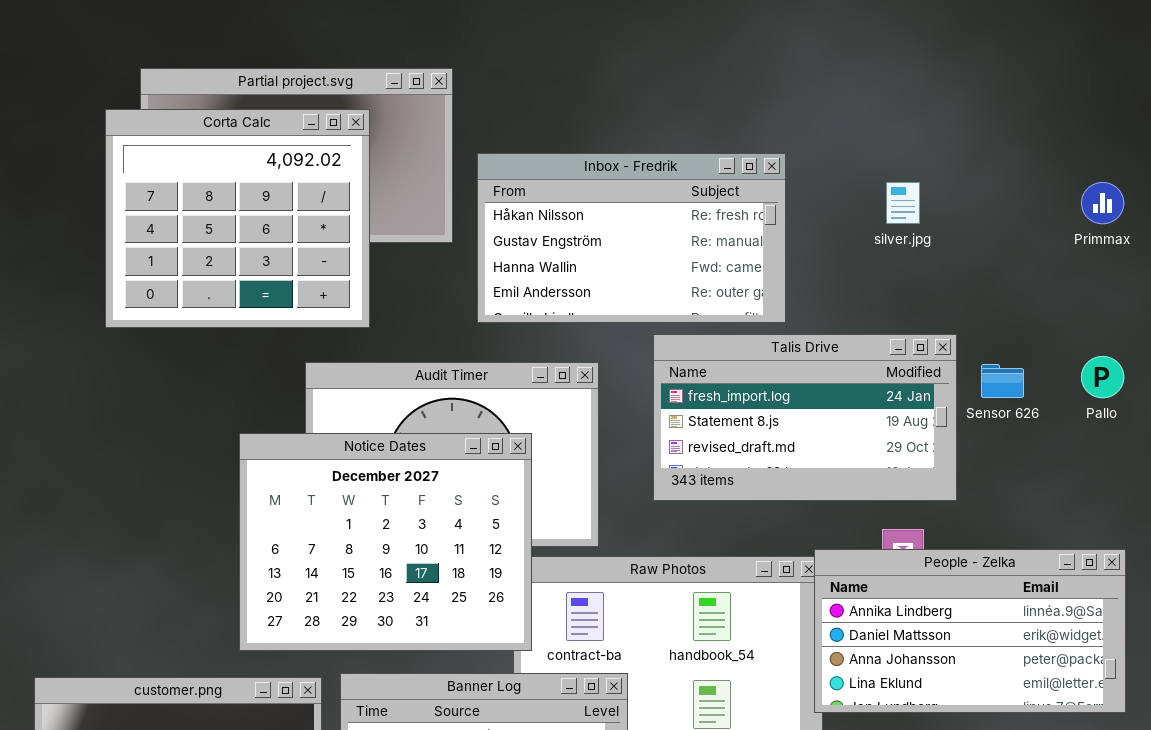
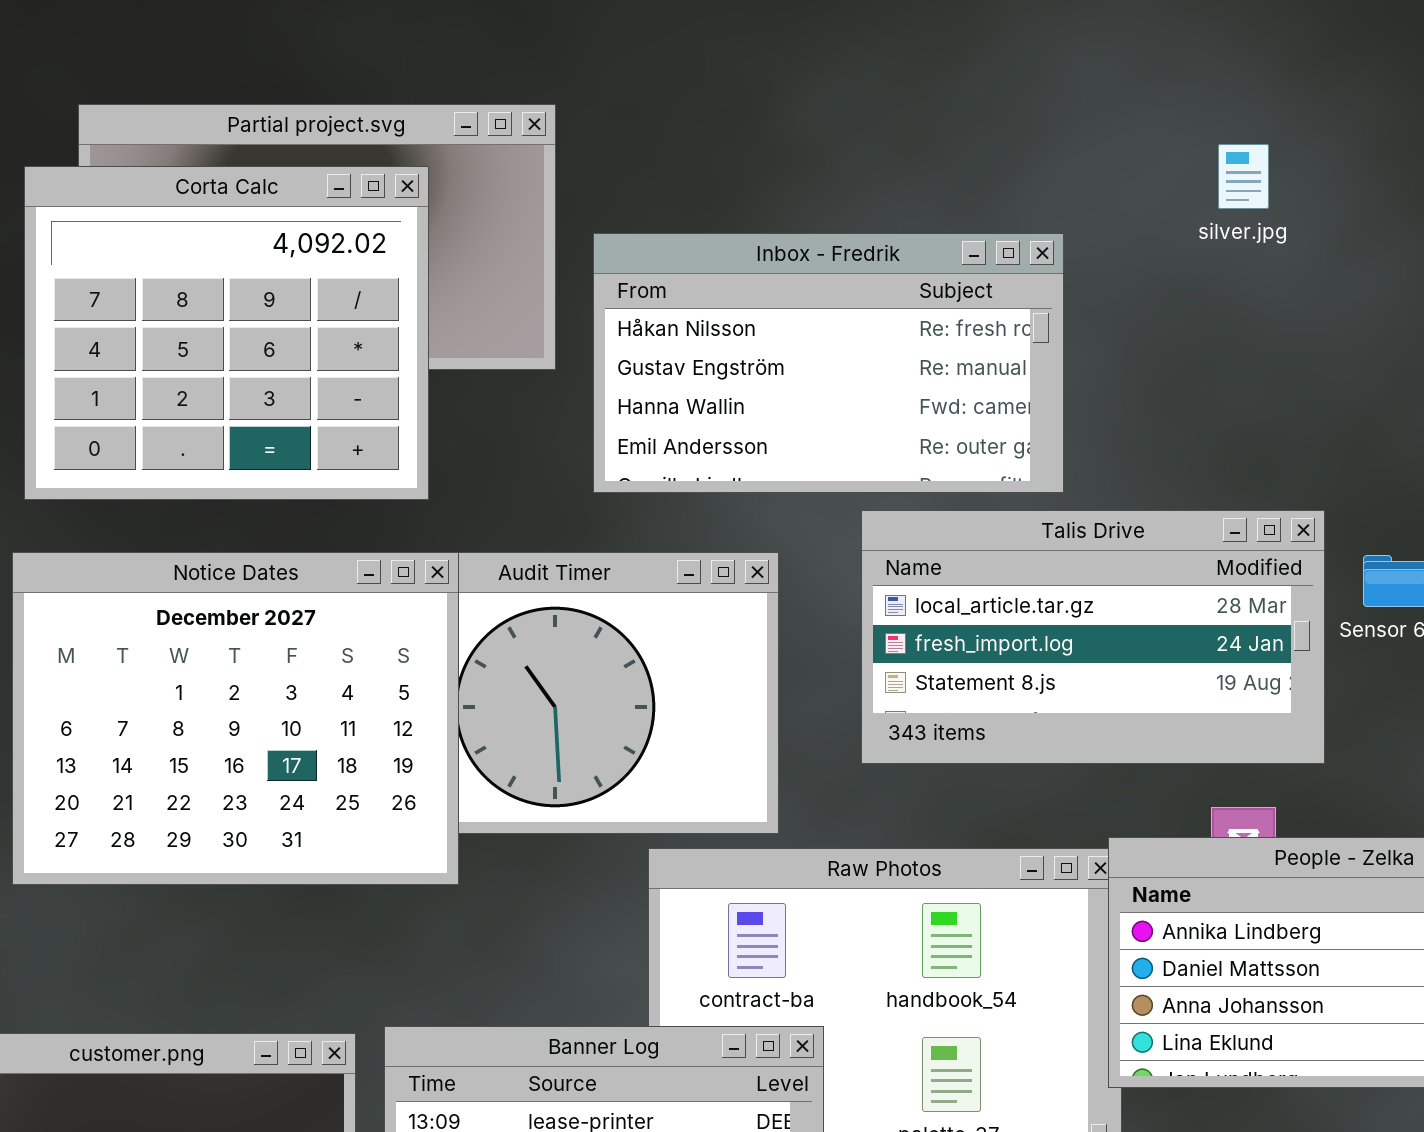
silver.jpg: [886,182,920,224] -> [1218,144,1269,209], moved
Talis Drive: [653,334,957,501] -> [861,510,1325,764], scrolled up 1 row
Notice Dates: [239,433,532,651] -> [12,552,459,885], moved

